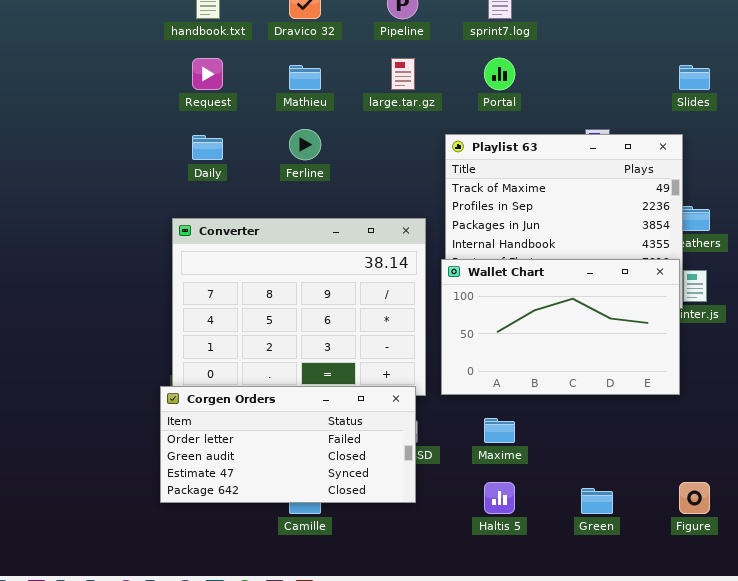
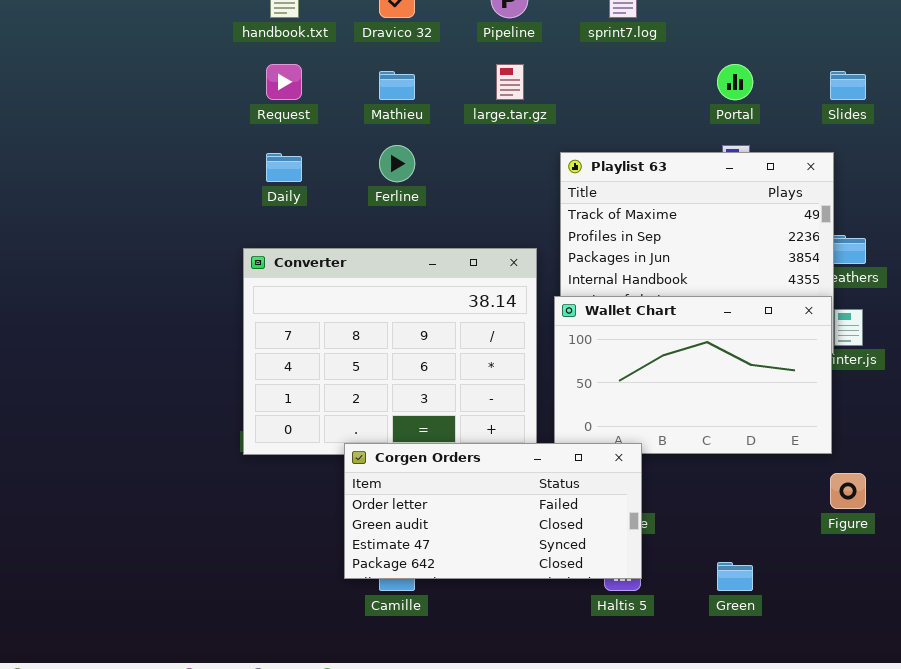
Portal: [484,58,515,90] -> [717,64,753,100], moved
Corgen Orders: [160,386,416,503] -> [344,443,642,579], moved
Figure: [679,482,710,514] -> [830,473,866,509], moved

